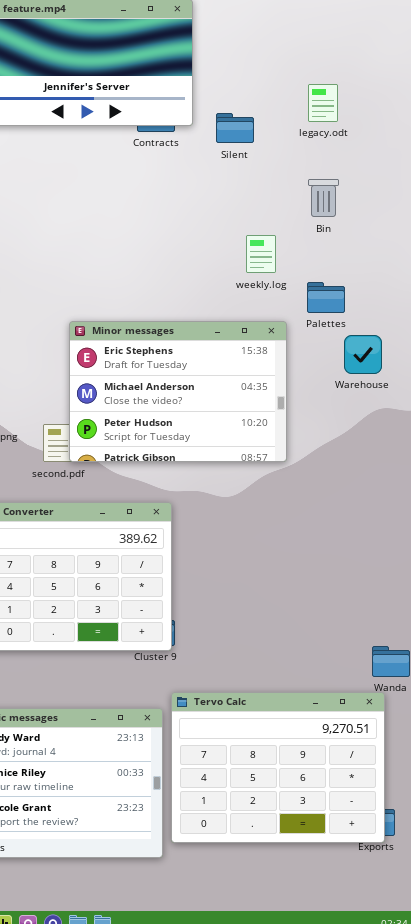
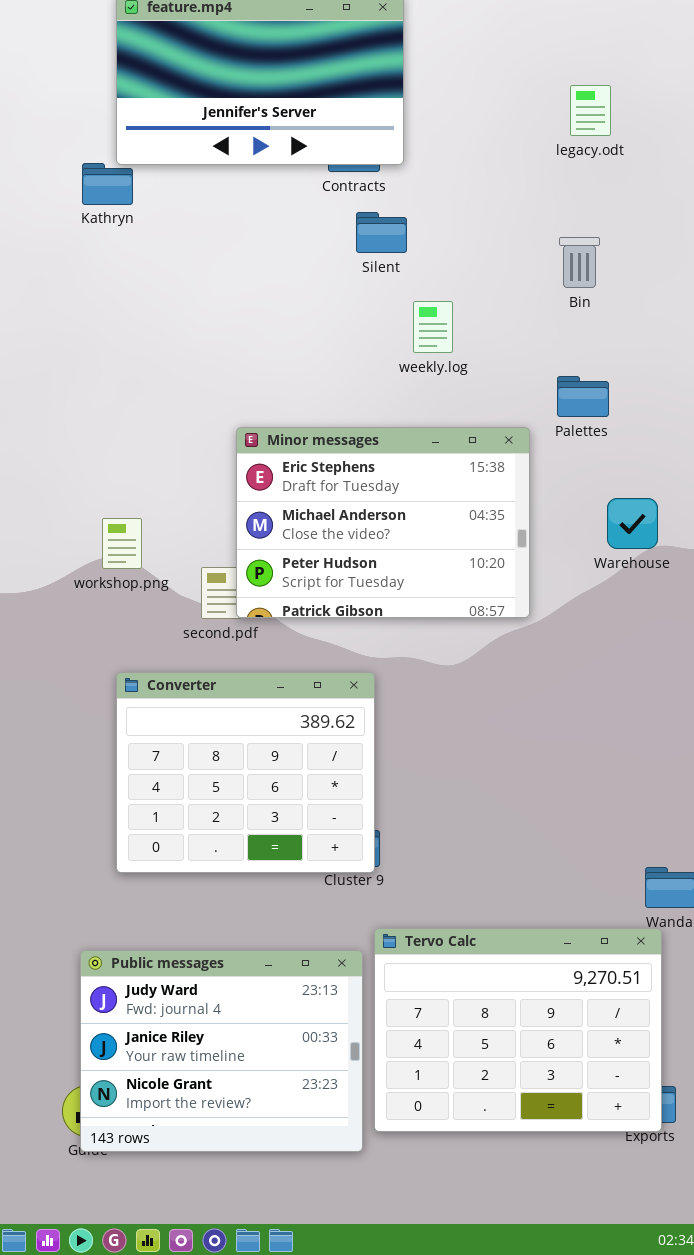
legacy.odt: [308,84,338,122] -> [570,85,611,136], moved
Silent: [216,113,254,143] -> [356,212,407,253], moved
weekly.log: [246,235,276,273] -> [413,301,453,353], moved
Warehouse: [344,335,382,374] -> [607,498,658,549], moved

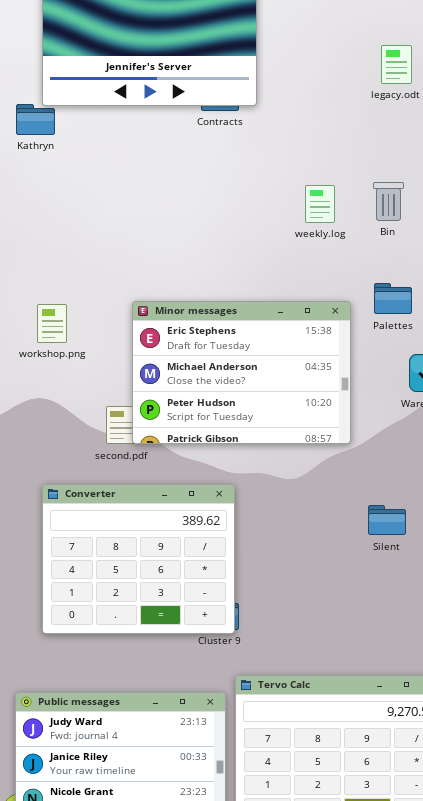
Silent: [356,212,407,253] -> [368,505,406,535], moved
Bin: [559,237,600,288] -> [373,182,404,221], moved
weekly.log: [413,301,453,353] -> [305,185,335,223], moved
Palettes: [557,376,609,417] -> [374,283,412,314], moved
workshop.png: [102,518,142,569] -> [37,304,67,343], moved

